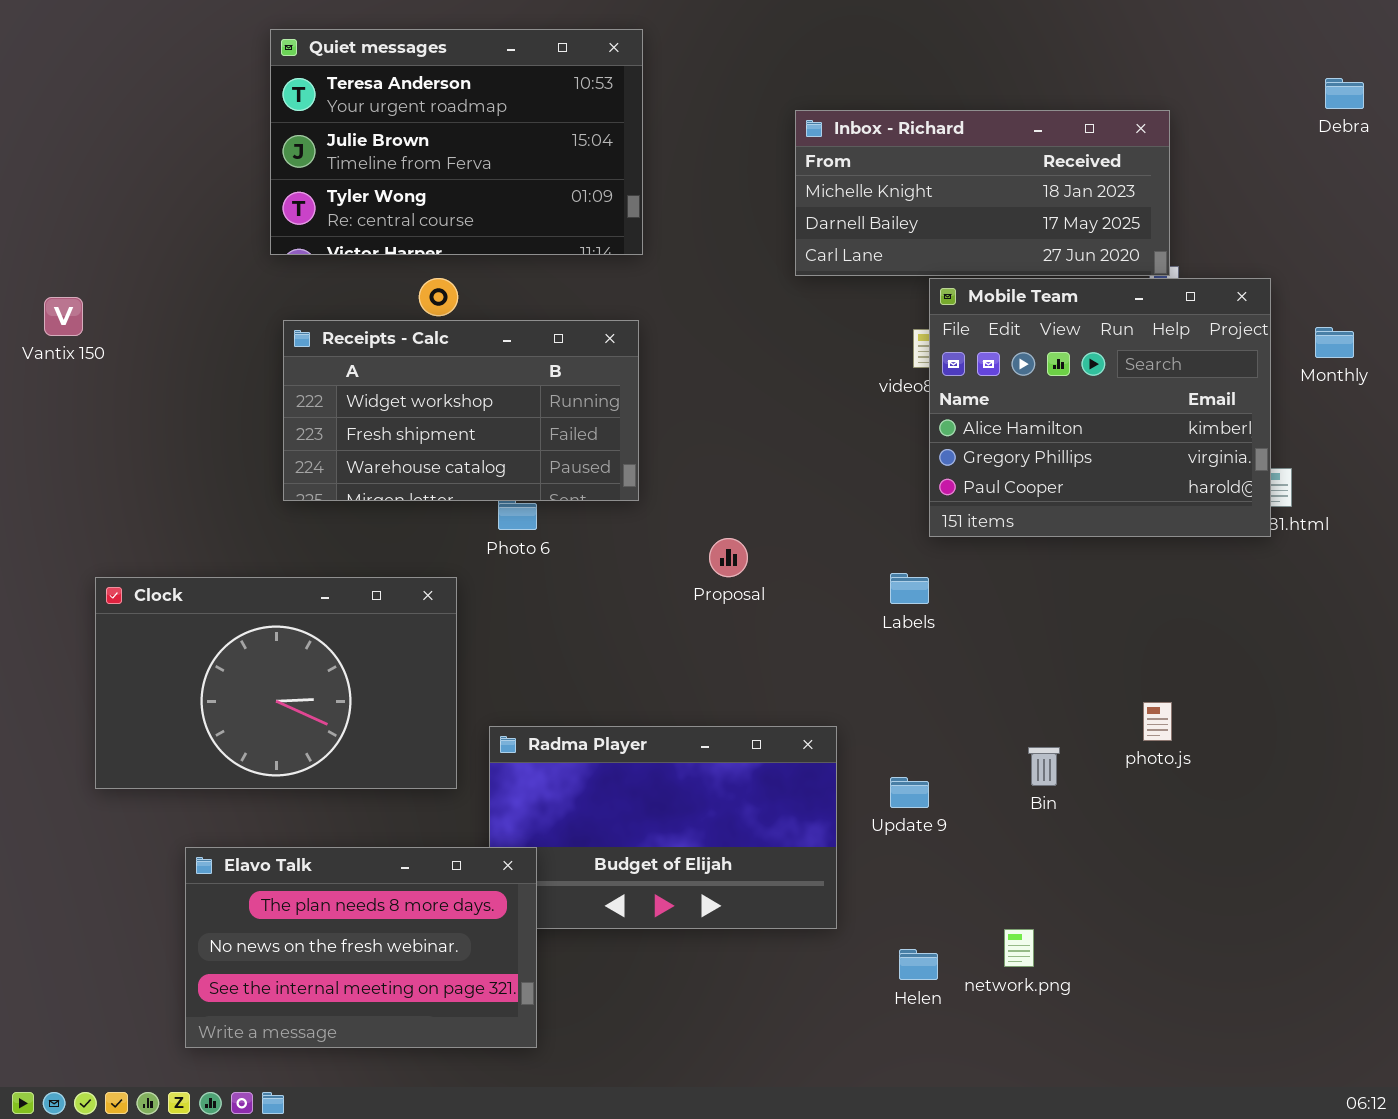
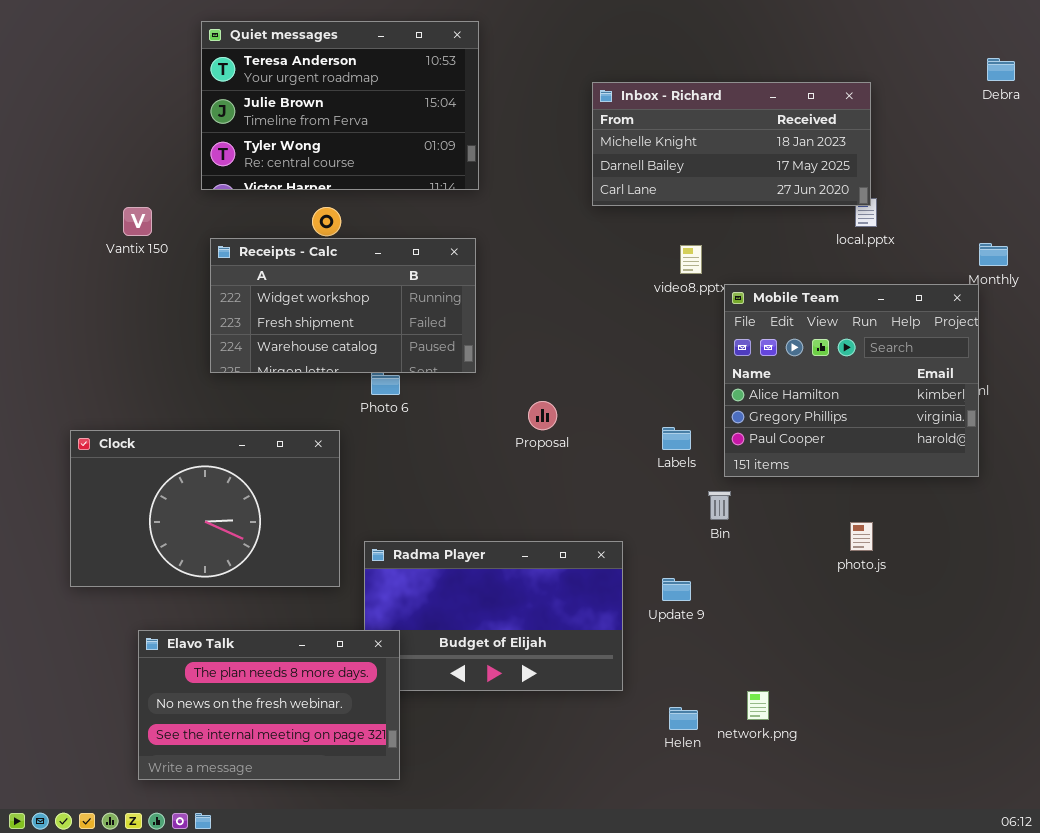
Mobile Team: [929,278,1271,537] -> [724,284,979,477], moved
Vantix 150: [44,297,83,336] -> [123,207,152,236], moved
Bin: [1028,747,1060,786] -> [708,491,731,520], moved

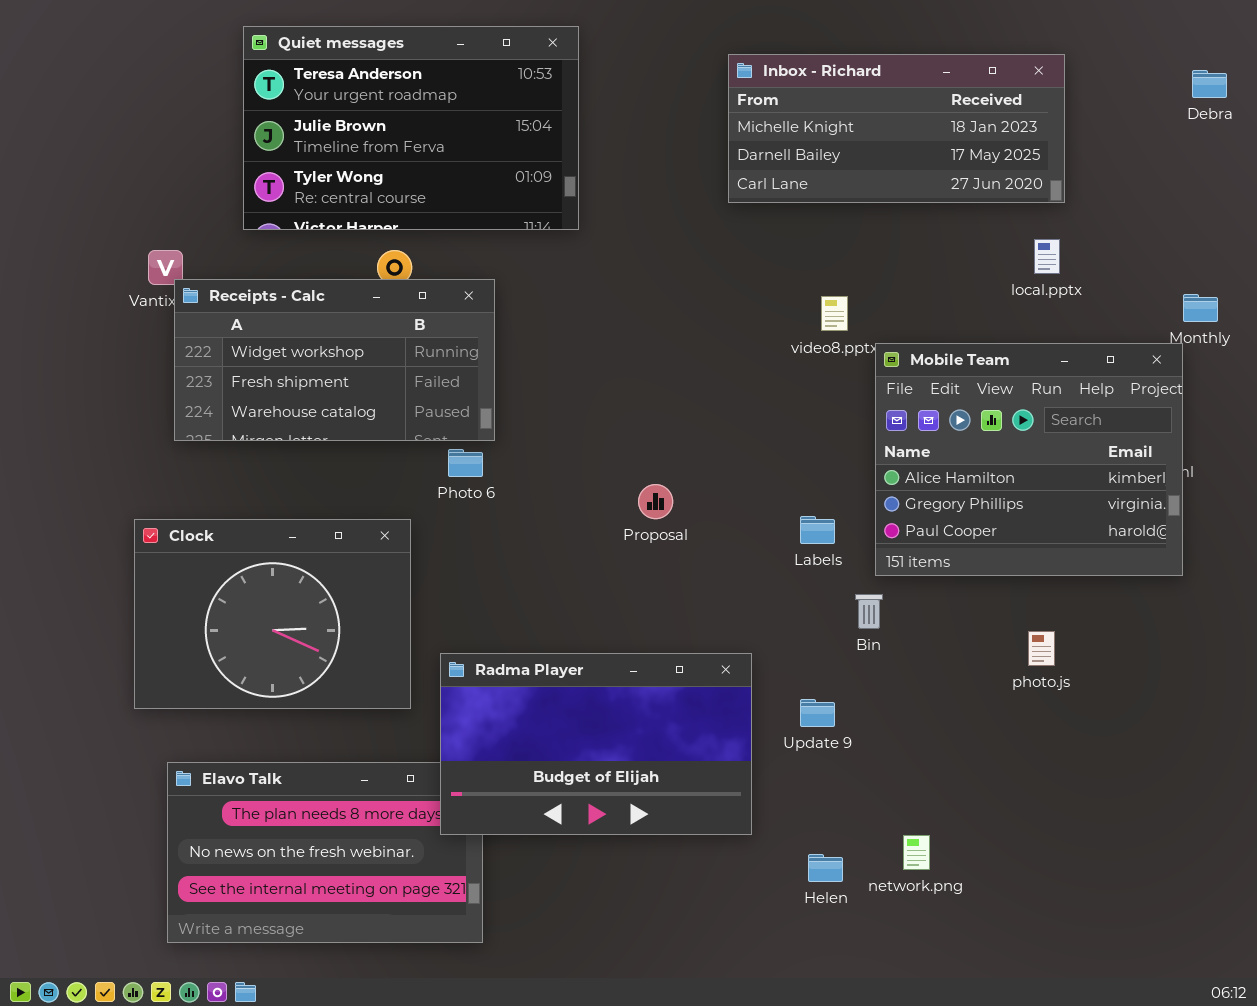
Inbox - Richard: [592,82,871,206] -> [728,54,1065,203], moved
Receipts - Calc: [210,238,476,373] -> [174,279,495,441], moved
Clock: [70,430,340,587] -> [134,519,411,709], resized
Radma Player: [364,541,623,691] -> [440,653,752,835], raised

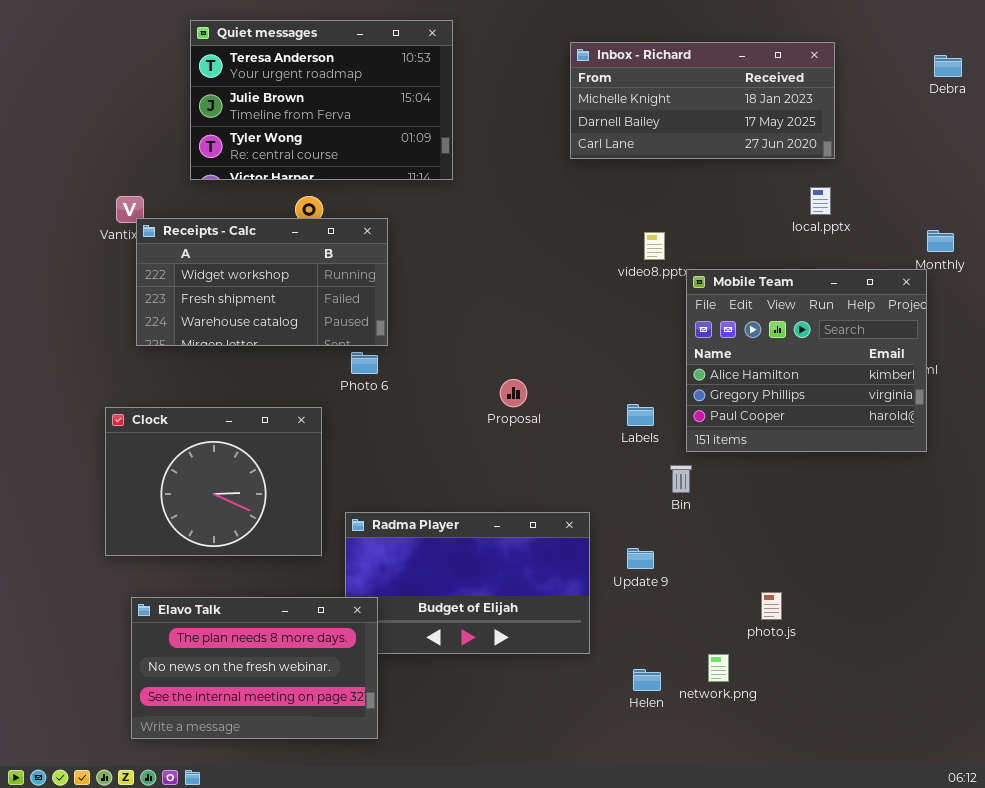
photo.js: [1028,631,1055,666] -> [761,592,782,620], moved
Elavo Talk: [167,762,483,943] -> [131,597,378,739], raised

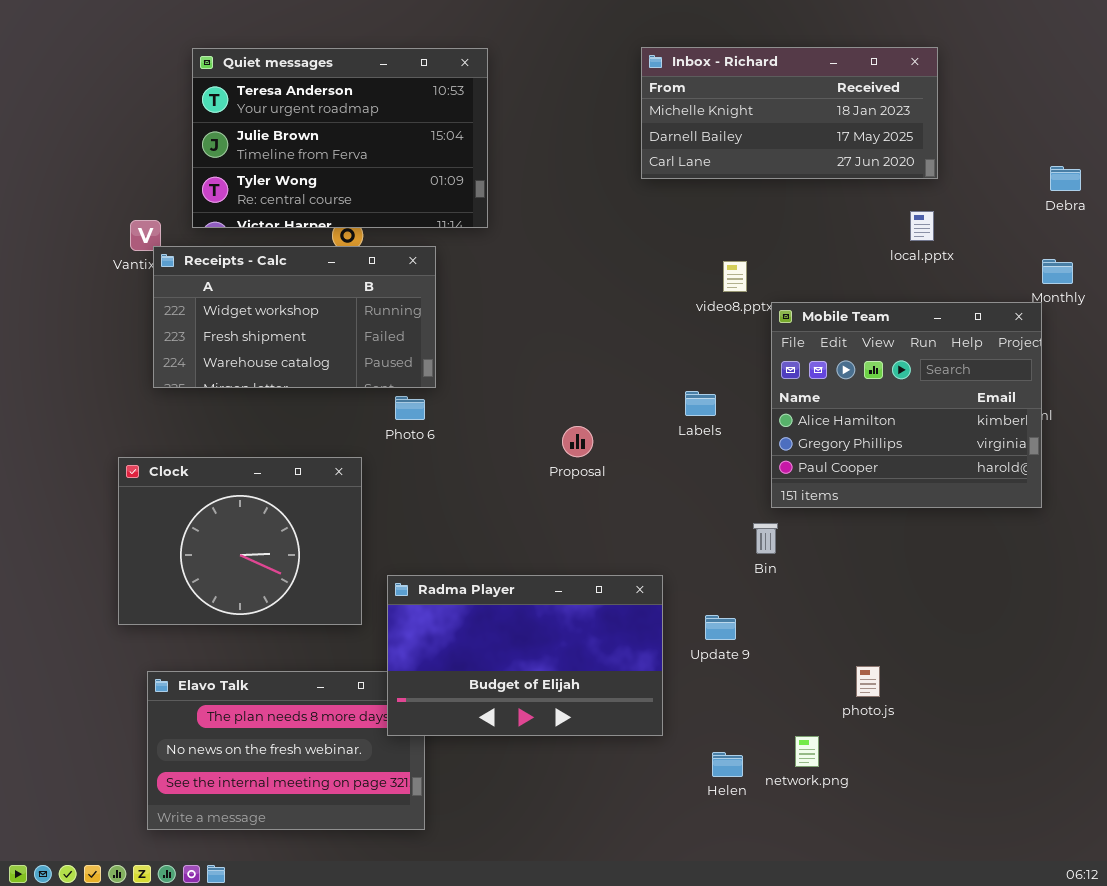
Quiet messages: [190,20,453,180] -> [192,48,488,228], moved
Debra: [934,55,962,77] -> [1050,166,1081,191], moved
Labels: [627,404,654,426] -> [685,391,716,416], moved
Radma Player: [345,512,590,654] -> [387,575,663,736], raised

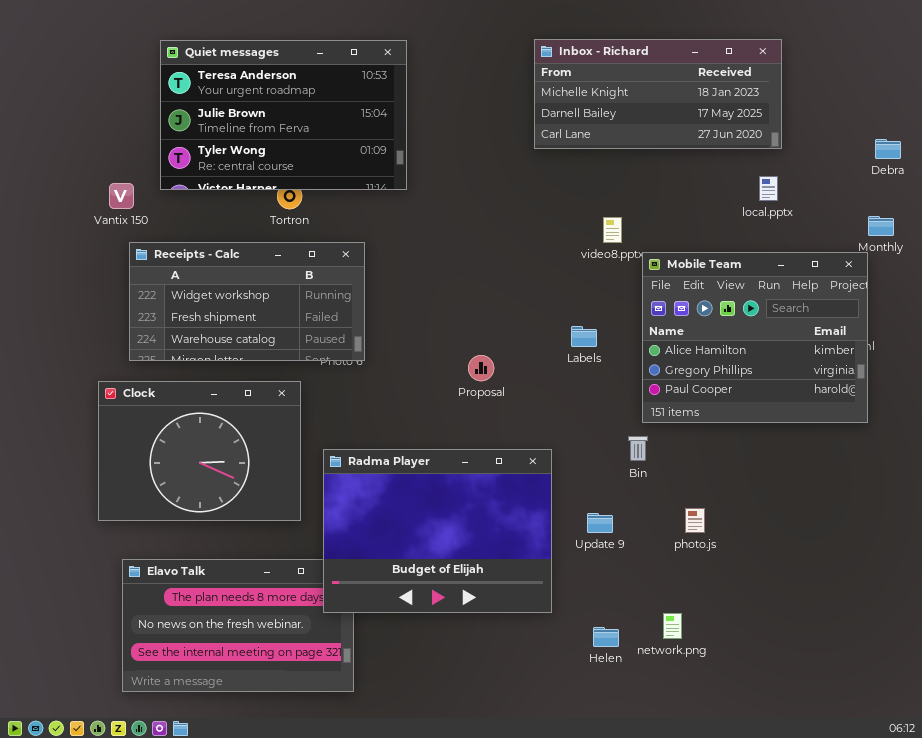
Receipts - Calc: [153,246,436,388] -> [129,242,365,361], moved
Radma Player: [387,575,663,736] -> [323,449,552,613], resized
photo.js: [856,666,880,697] -> [685,508,705,533], moved

